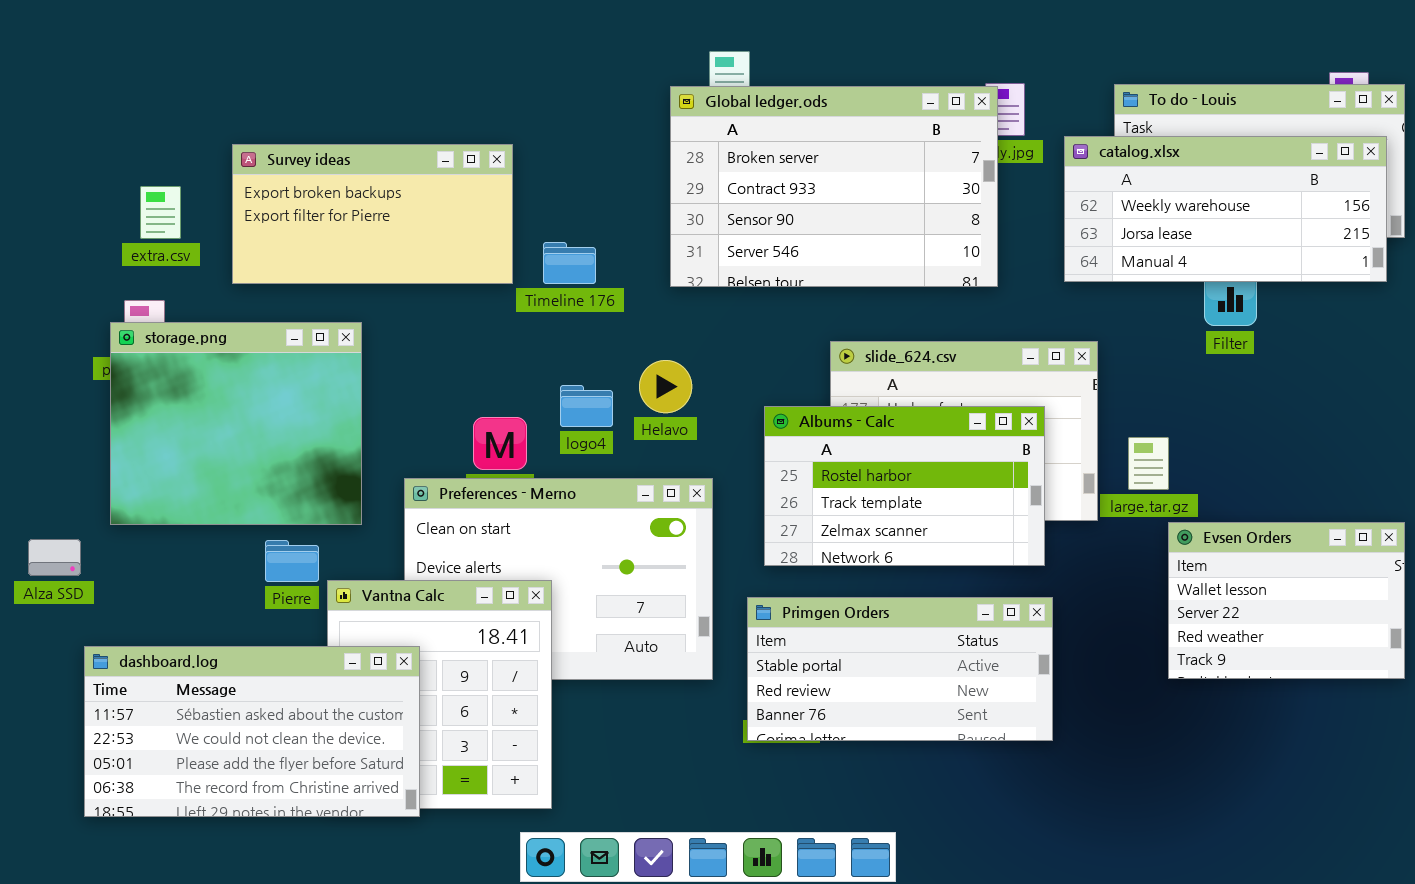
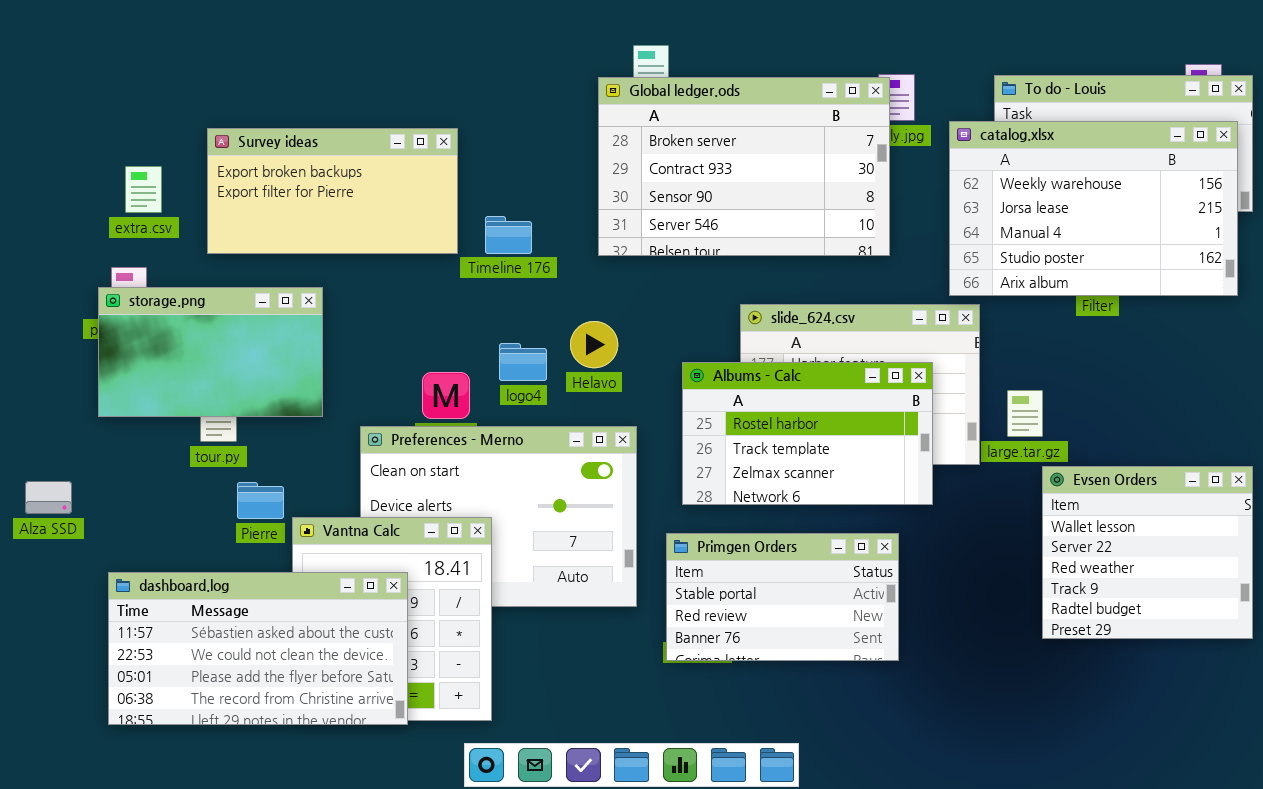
catalog.xlsx: [1064,136,1387,282] -> [949,121,1238,296], resized
storage.png: [110,322,362,525] -> [98,287,323,417], resized
Evsen Orders: [1168,522,1405,679] -> [1042,466,1253,639], resized
Primgen Orders: [747,597,1053,741] -> [666,533,899,661], resized
dashboard.log: [84,646,420,817] -> [108,572,408,725], moved

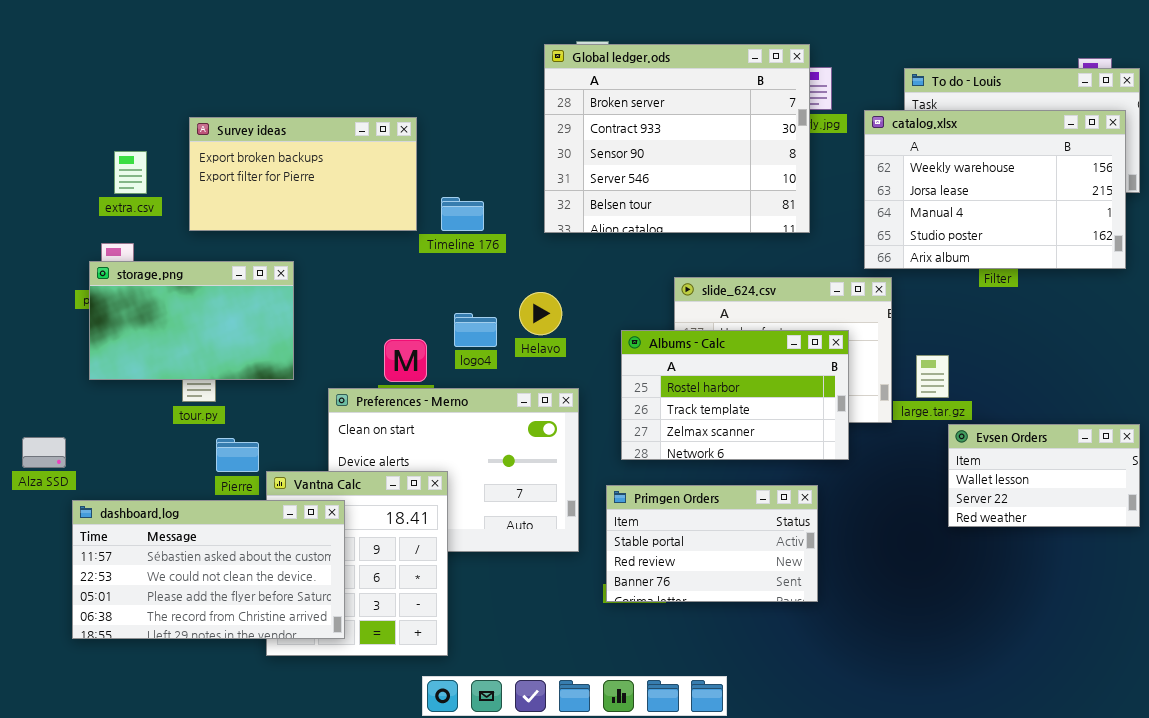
Global ledger.ods: [598,77,890,256] -> [544,44,810,233], resized
Evsen Orders: [1042,466,1253,639] -> [948,424,1140,527], resized
dashboard.log: [108,572,408,725] -> [72,500,345,639], moved

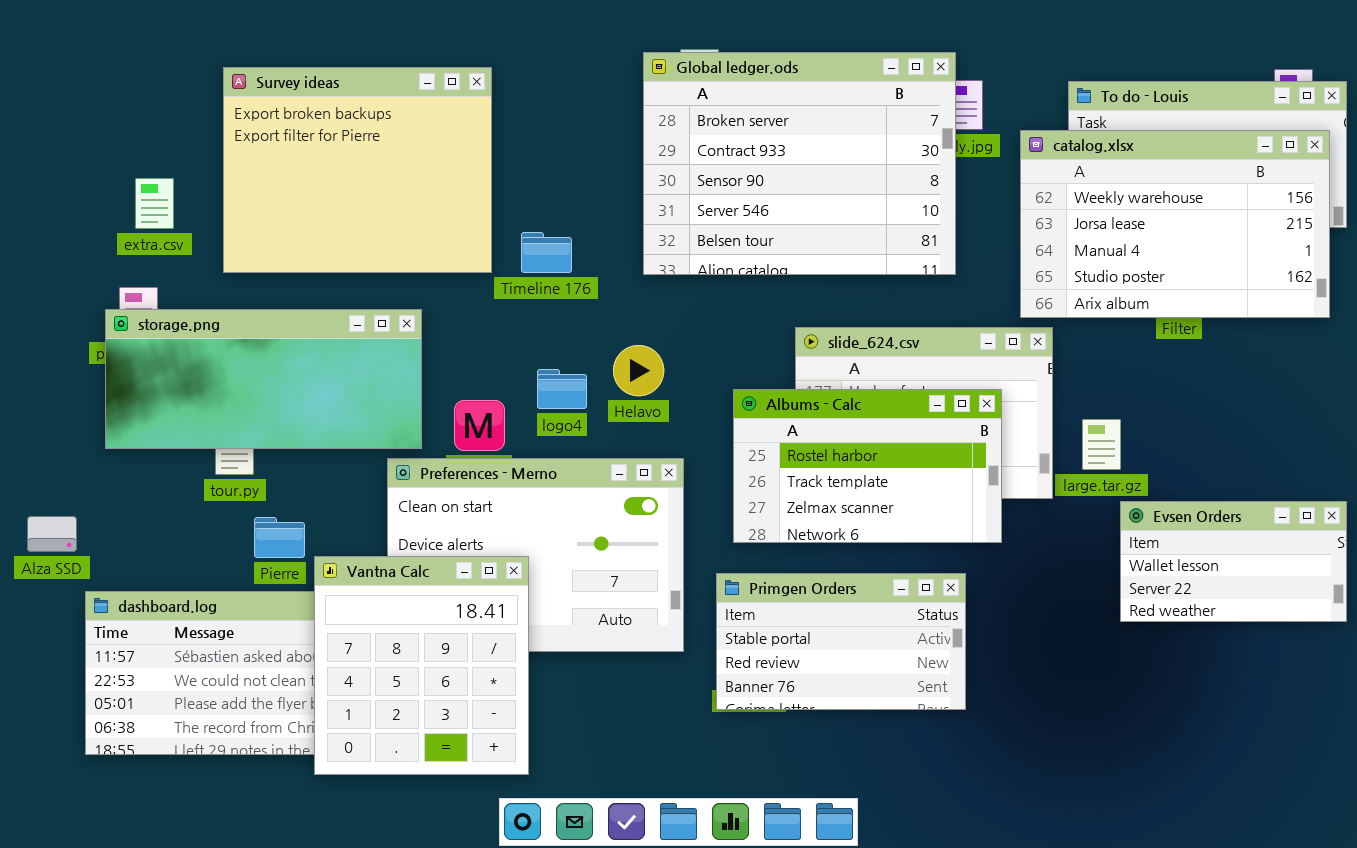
Survey ideas: [189,117,417,231] -> [223,67,492,273], resized
storage.png: [89,261,294,380] -> [105,309,422,449], resized
Vantna Calc: [266,471,448,656] -> [314,556,529,775], raised

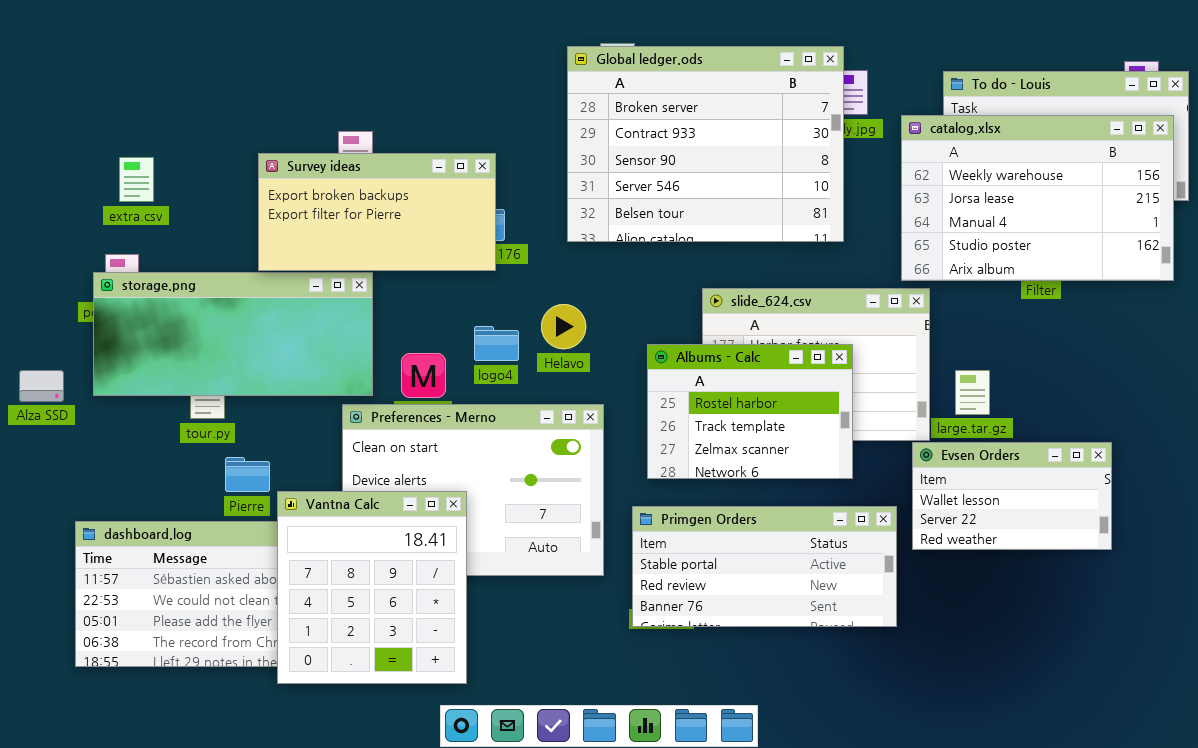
Survey ideas: [223,67,492,273] -> [258,153,496,271], moved, resized
Albums - Calc: [733,389,1002,543] -> [647,344,853,479], resized
Evsen Orders: [1120,501,1347,622] -> [912,442,1112,550], moved
Alza SSD: [27,516,77,552] -> [19,370,64,402], moved
Primgen Orders: [716,573,966,710] -> [632,506,897,627], resized

